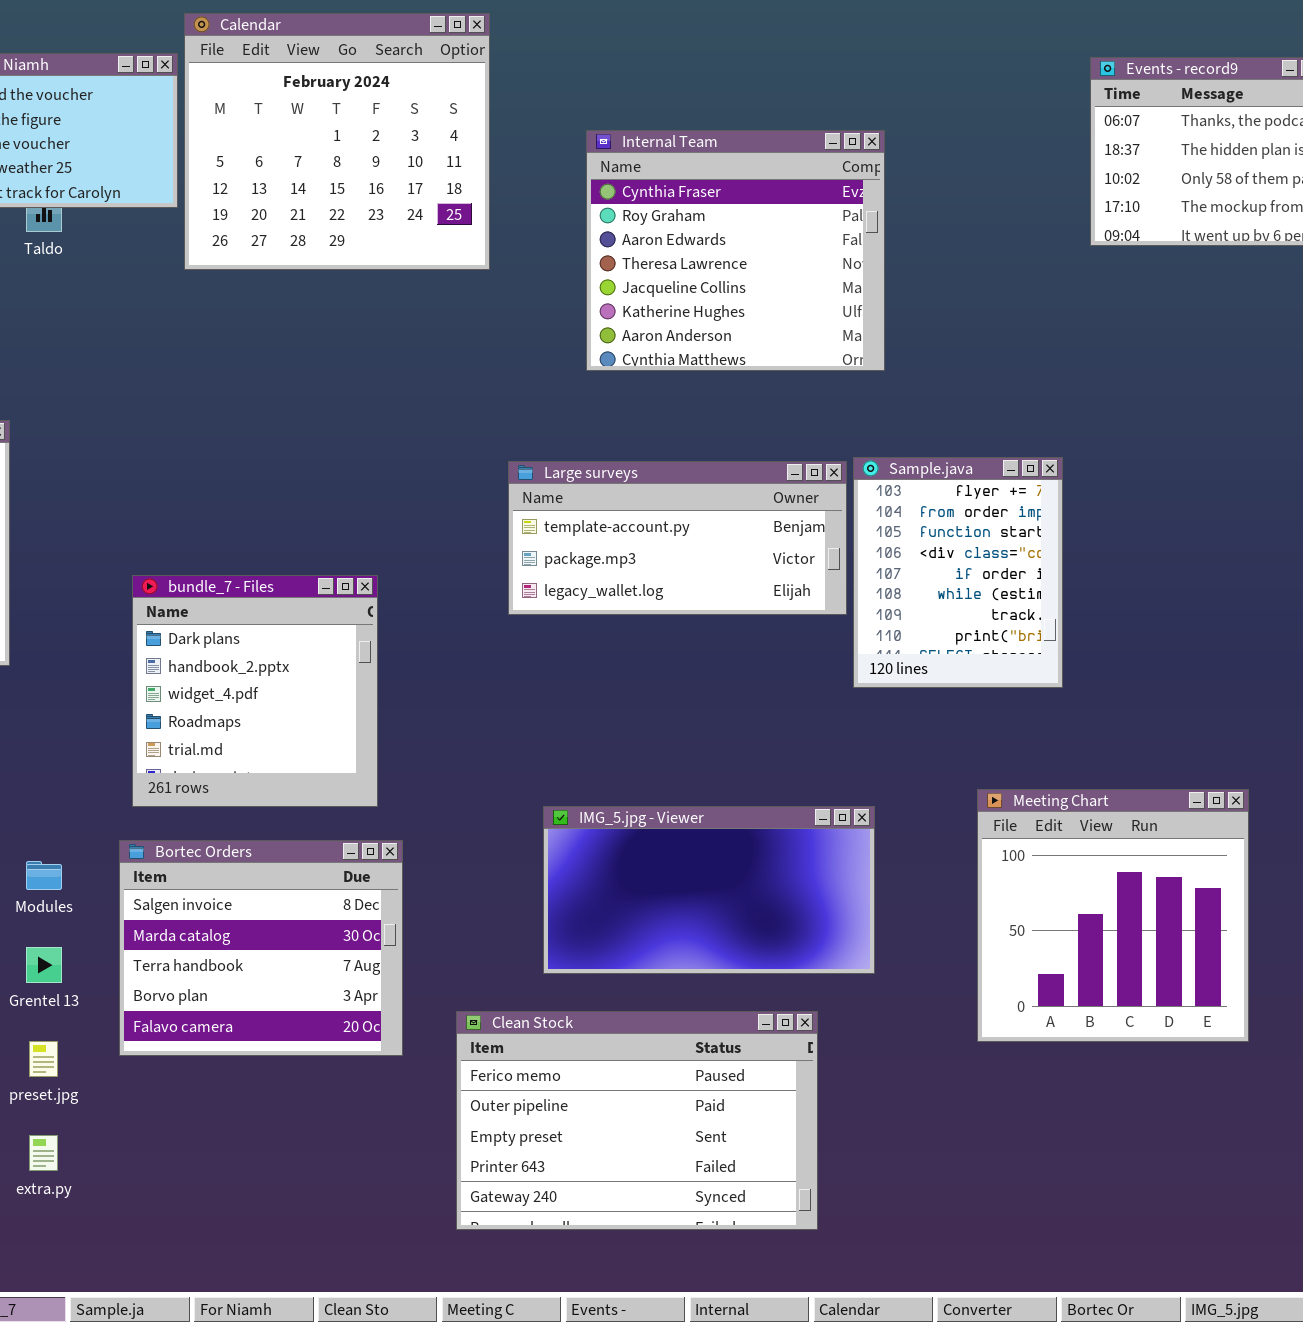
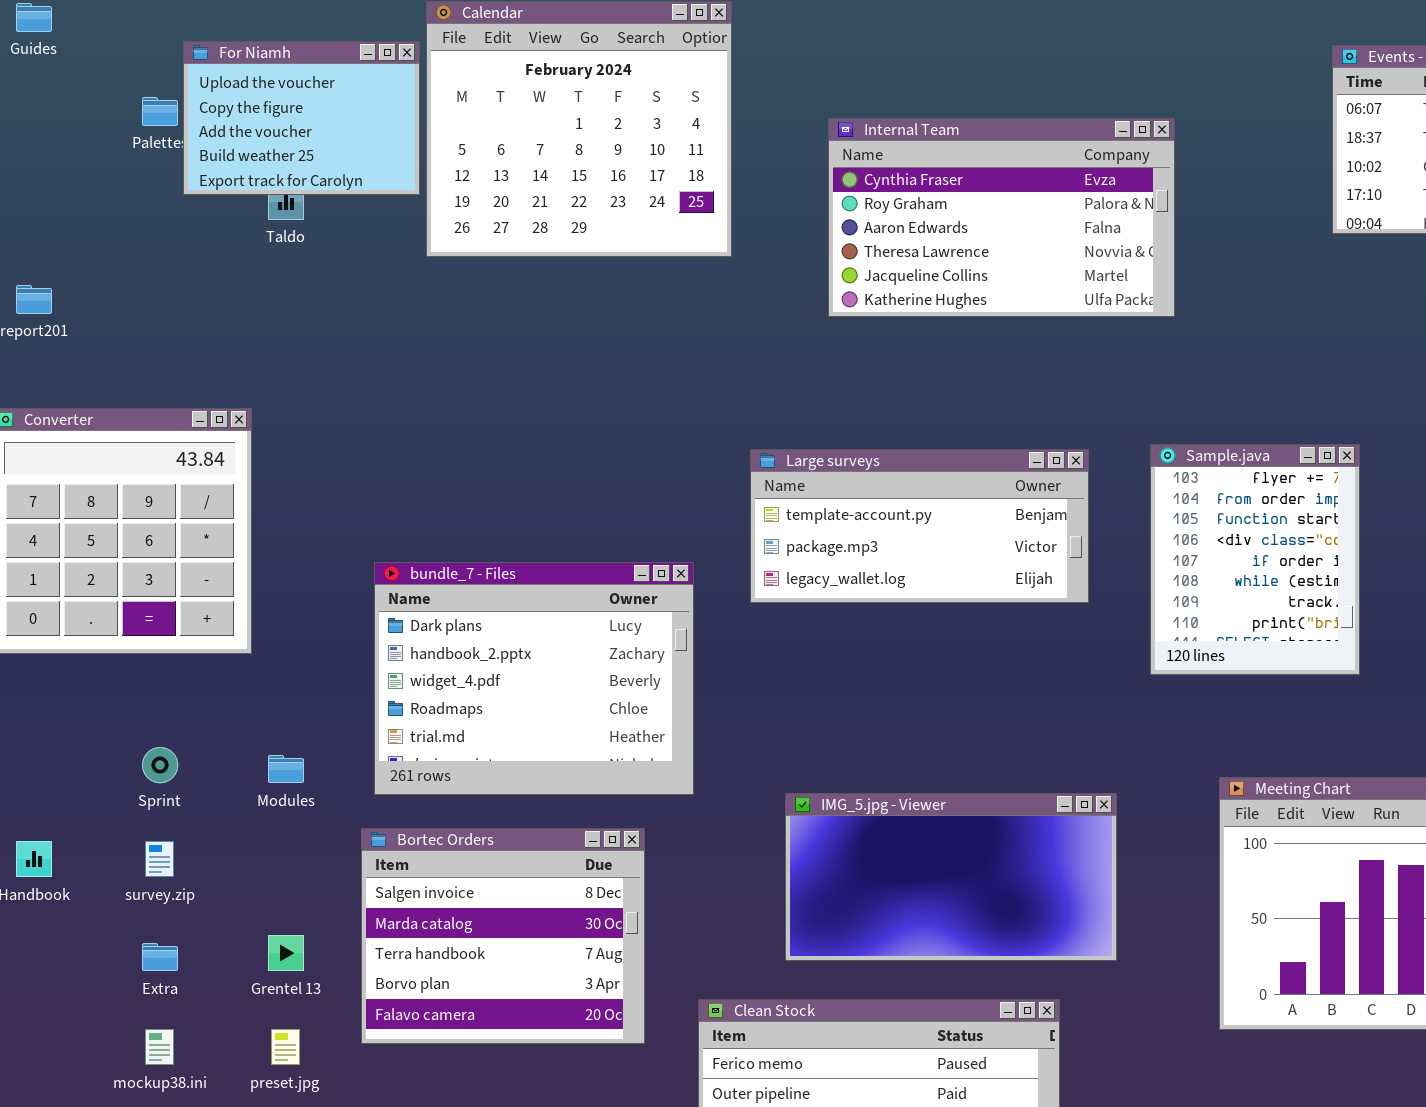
Internal Team: [586,130,885,371] -> [828,118,1175,317], resized
Sample.java: [853,457,1063,688] -> [1150,444,1360,675], moved
bundle_7 - Files: [132,575,378,807] -> [374,562,694,795], resized
Modules: [26,861,62,890] -> [268,755,304,783], moved

